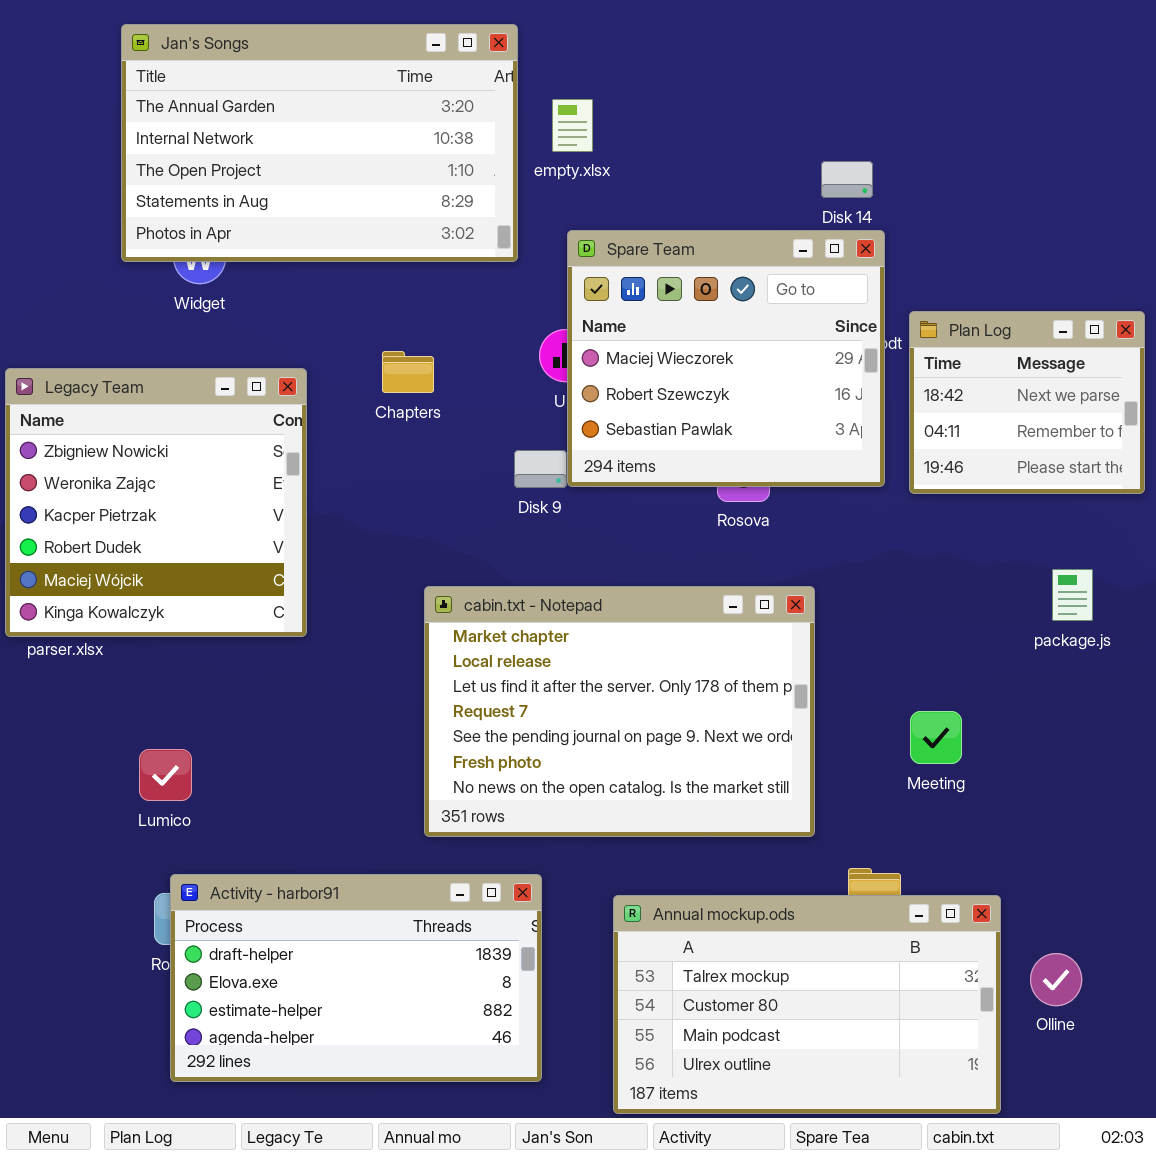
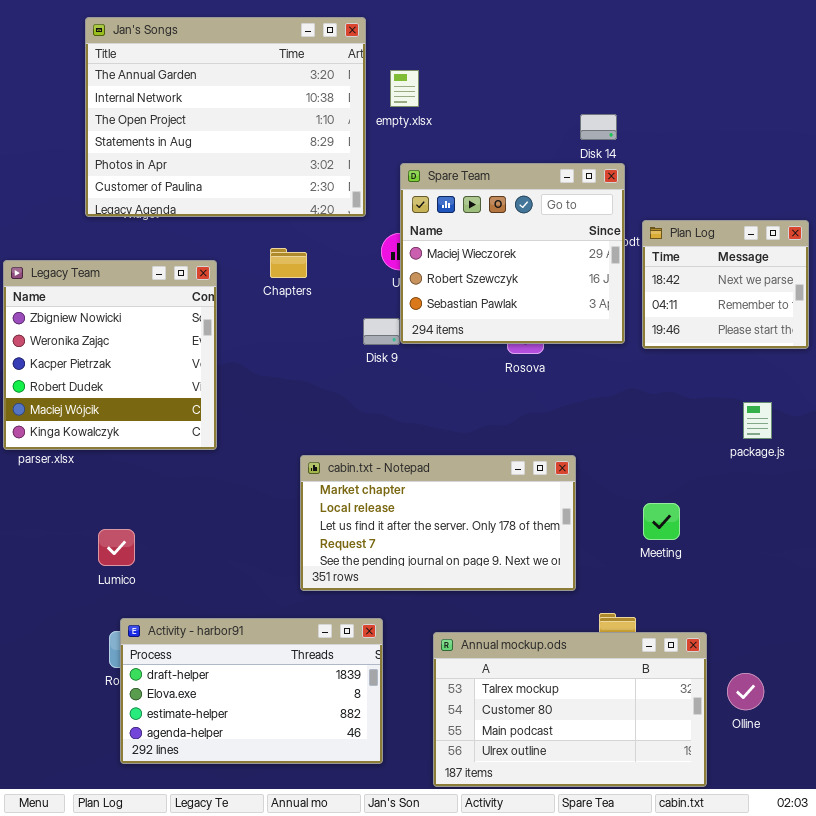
Jan's Songs: [121,24,518,262] -> [85,17,366,217], resized
cabin.txt - Notepad: [424,586,815,837] -> [300,455,576,591], resized

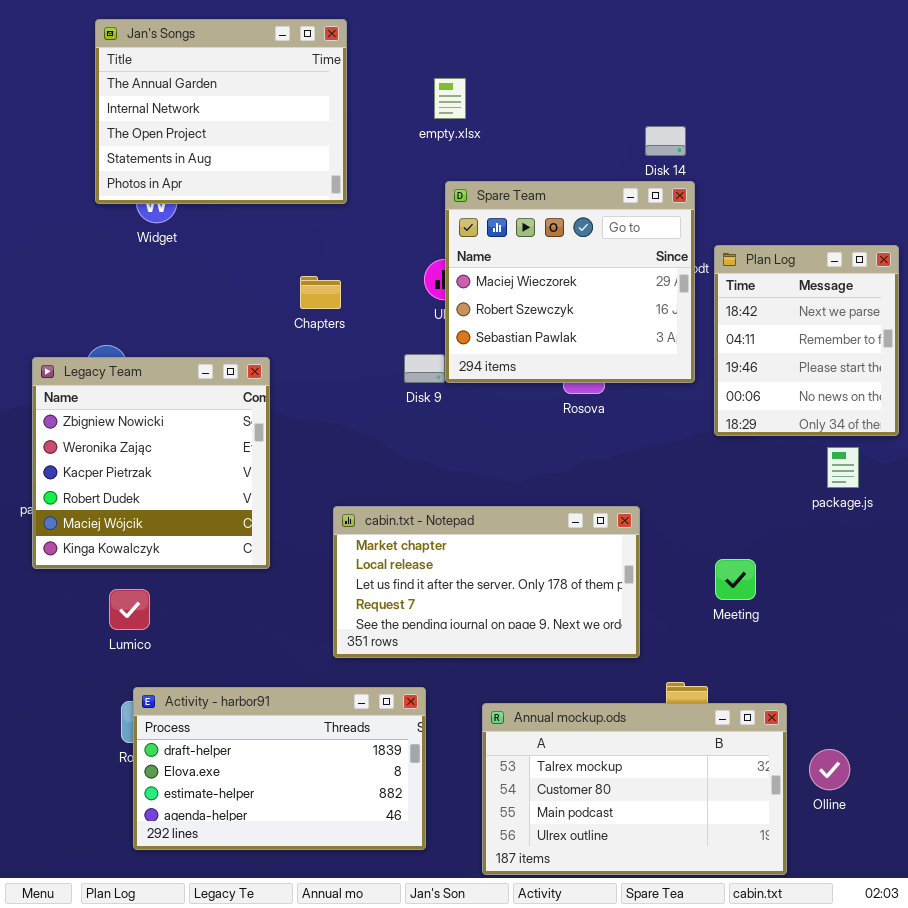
Jan's Songs: [85,17,366,217] -> [95,19,347,204], resized
Plan Log: [642,220,809,349] -> [714,245,899,436], resized
Legacy Team: [3,260,217,450] -> [32,357,270,569], moved

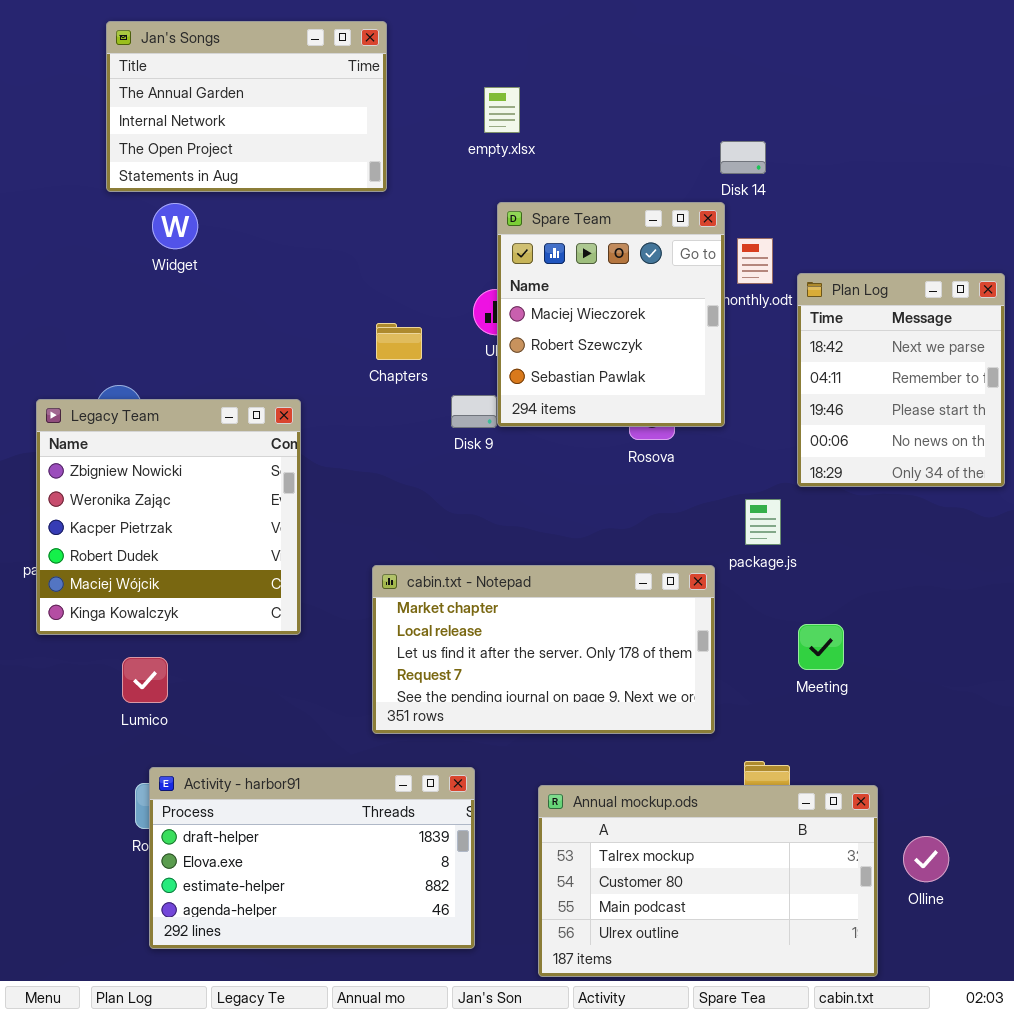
Jan's Songs: [95,19,347,204] -> [106,21,387,192], resized
Spare Team: [445,181,695,383] -> [497,202,725,427], resized
Chapters: [300,276,341,309] -> [376,323,422,360], moved
package.js: [827,447,859,488] -> [745,499,781,545], moved

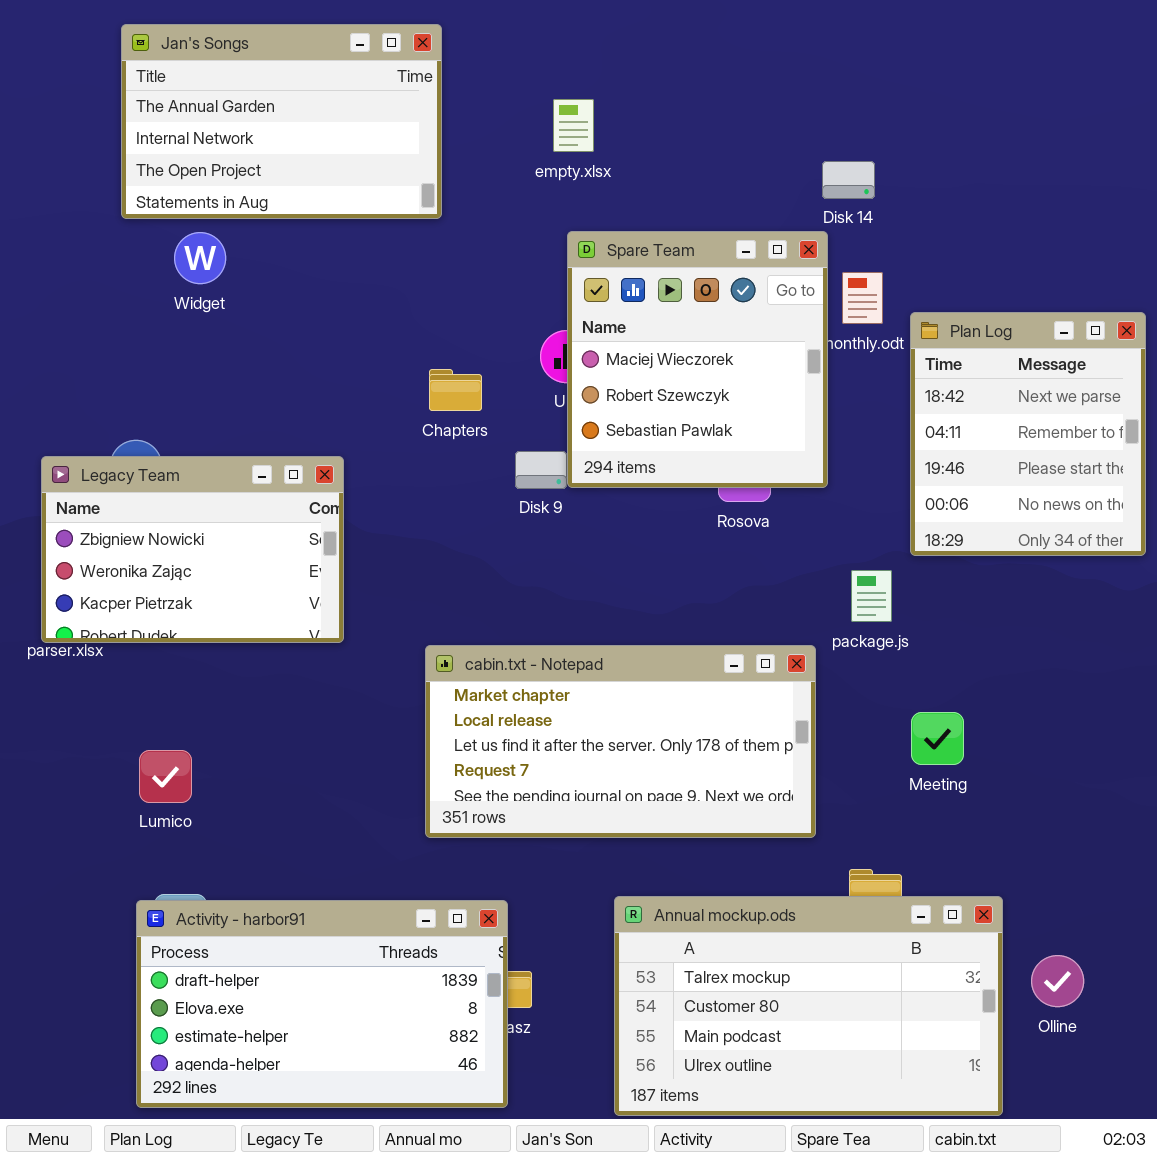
Legacy Team: [36,399,301,635] -> [41,456,344,643], resized
Activity - harbor91: [149,767,475,949] -> [136,900,508,1108], moved

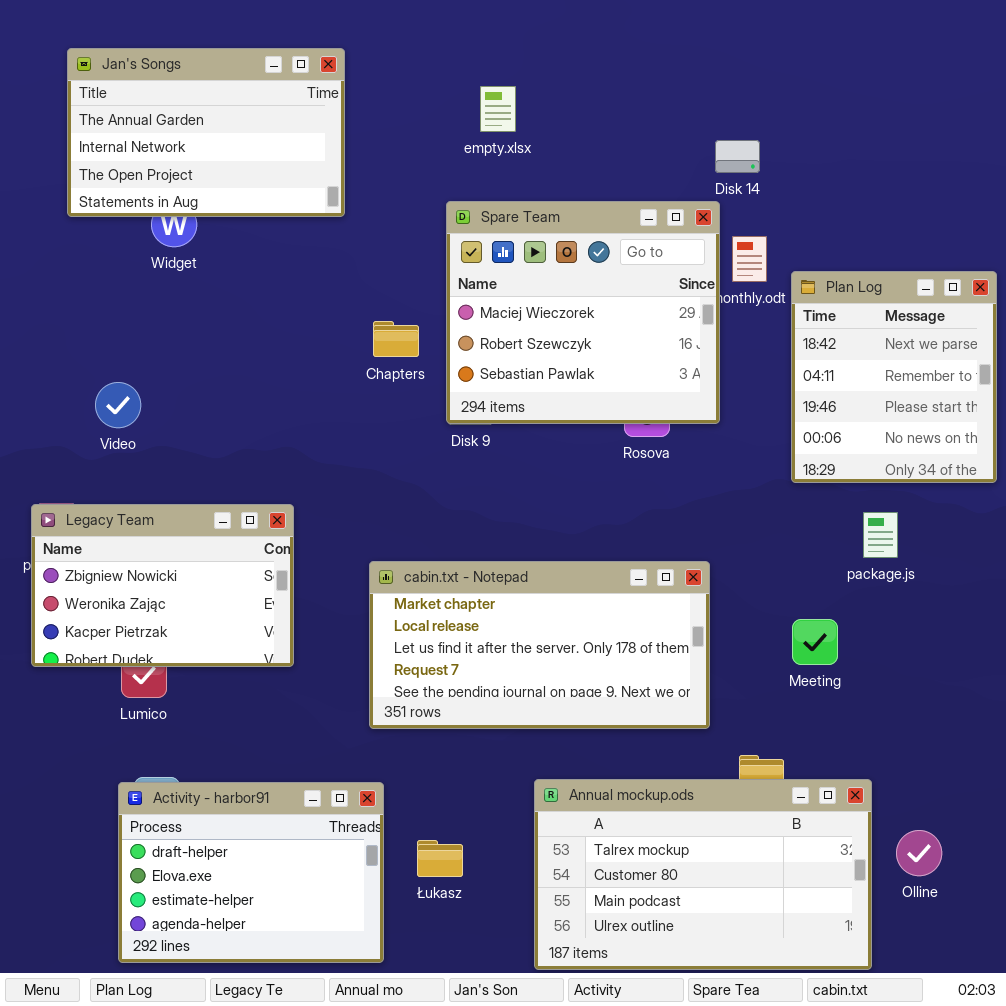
Jan's Songs: [121,24,442,219] -> [67,48,345,217], moved
Spare Team: [567,231,828,488] -> [446,201,720,424], resized
Legacy Team: [41,456,344,643] -> [31,504,294,667], moved
package.js: [851,570,892,622] -> [863,512,898,558], moved
Activity - harbor91: [136,900,508,1108] -> [118,782,384,963], resized

